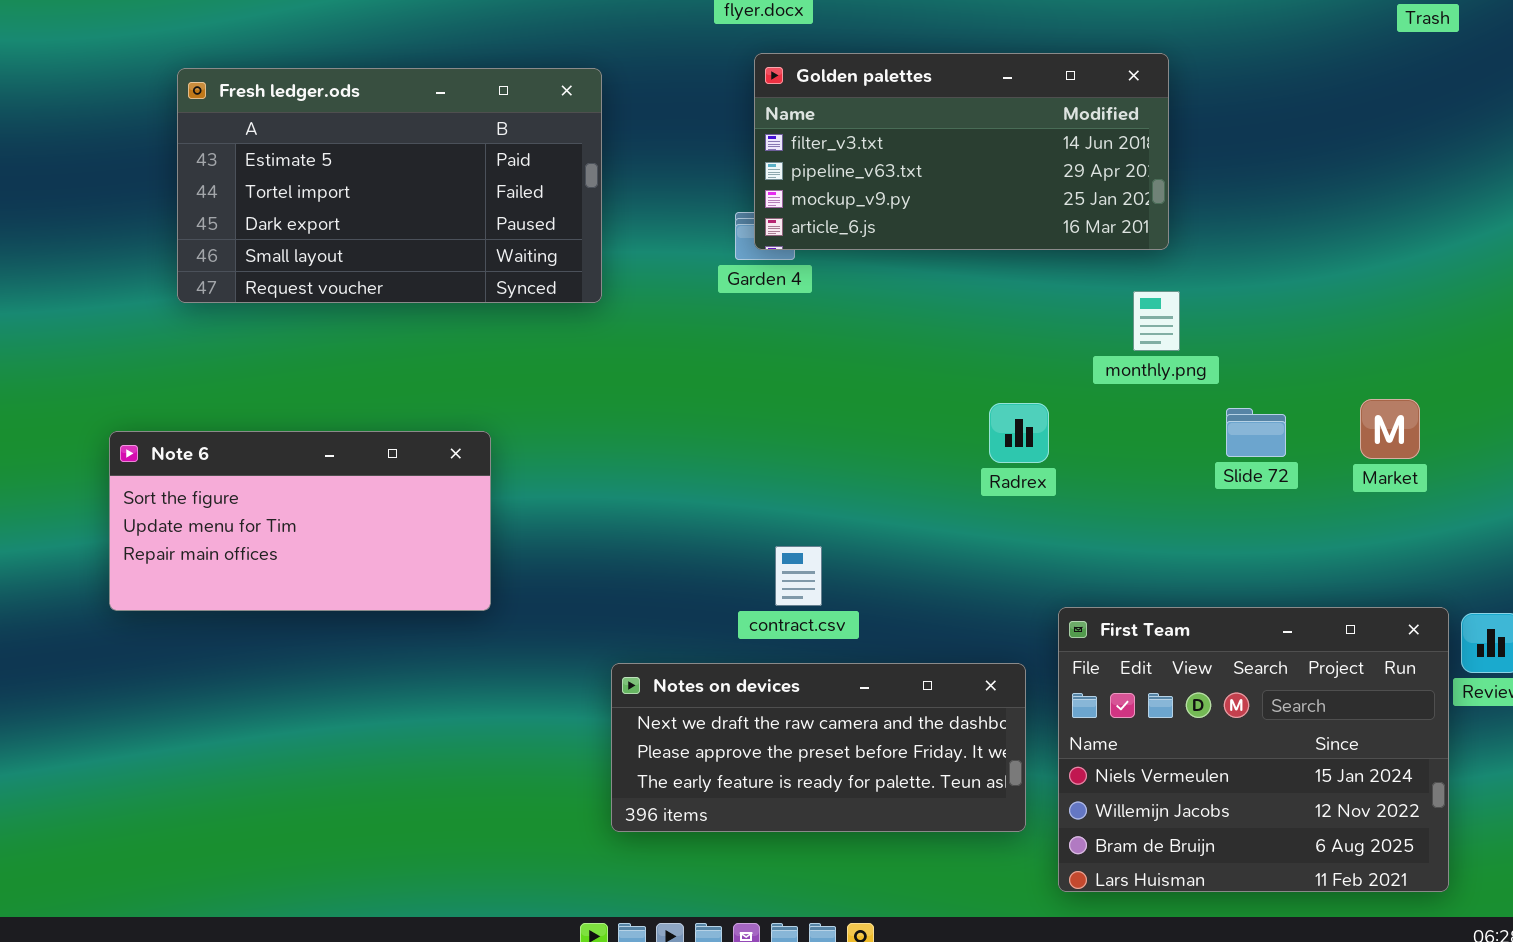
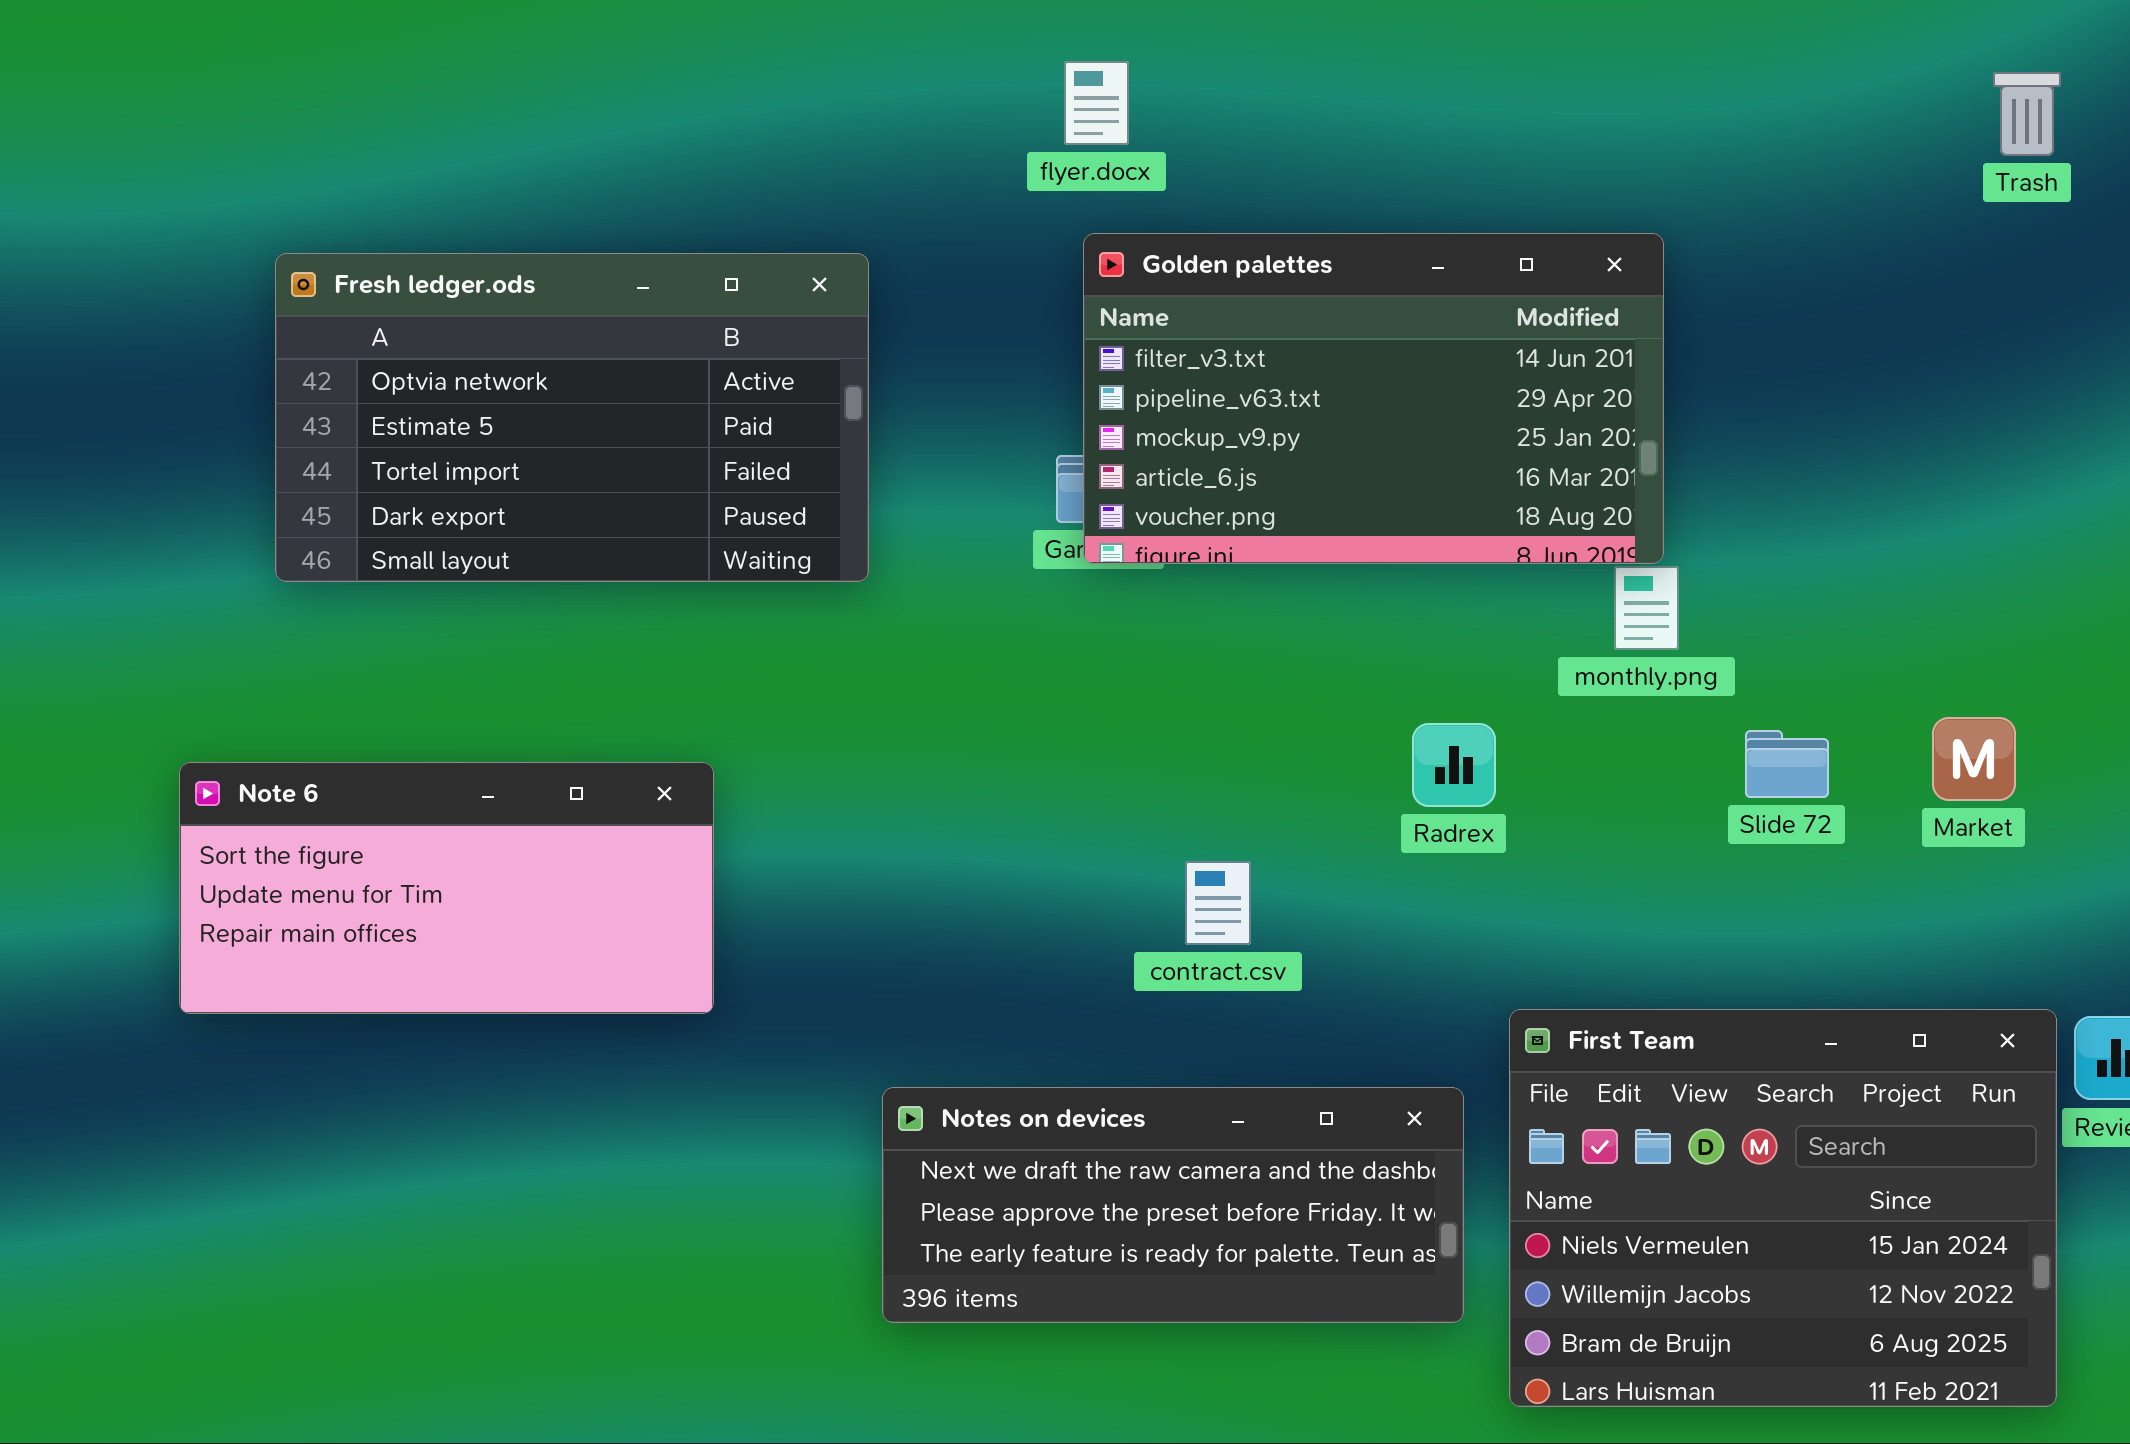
Golden palettes: [754,53,1169,250] -> [1083,233,1664,564], resized
Fresh ledger.ods: [177,68,602,303] -> [275,253,869,582], scrolled up 1 row
contract.csv: [775,546,822,606] -> [1185,861,1251,945], moved

